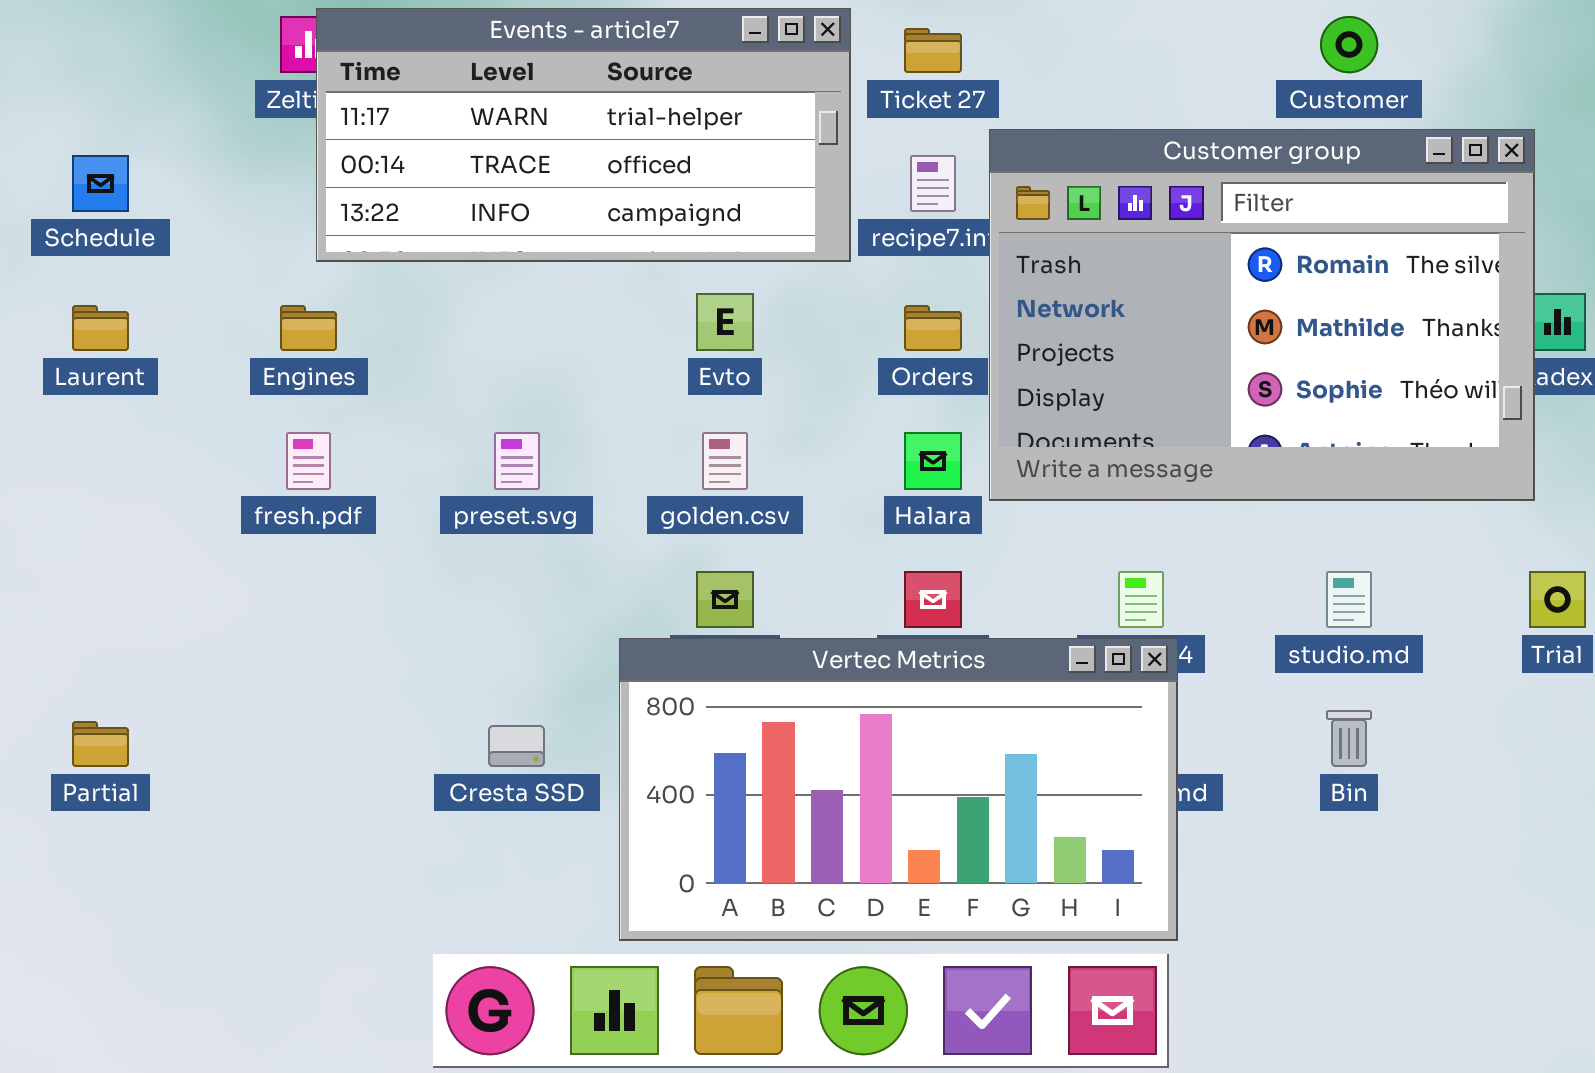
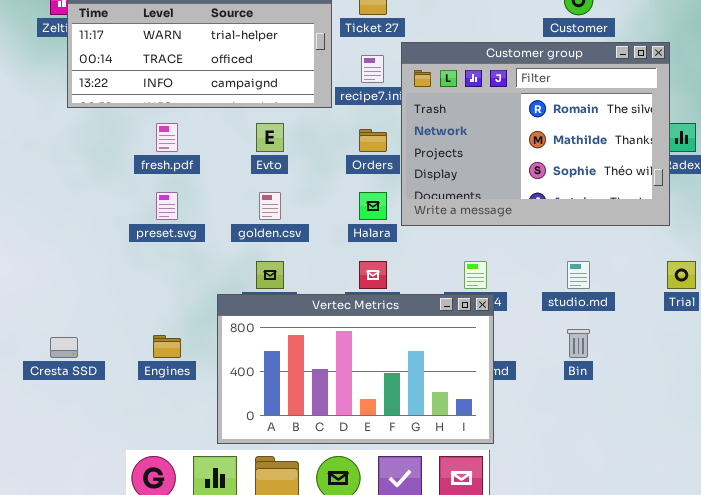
Engines: [280,305,337,351] -> [153,335,181,358], moved
fresh.pdf: [286,432,331,490] -> [156,123,178,152], moved
Cresta SSD: [488,725,545,767] -> [50,337,78,358], moved

